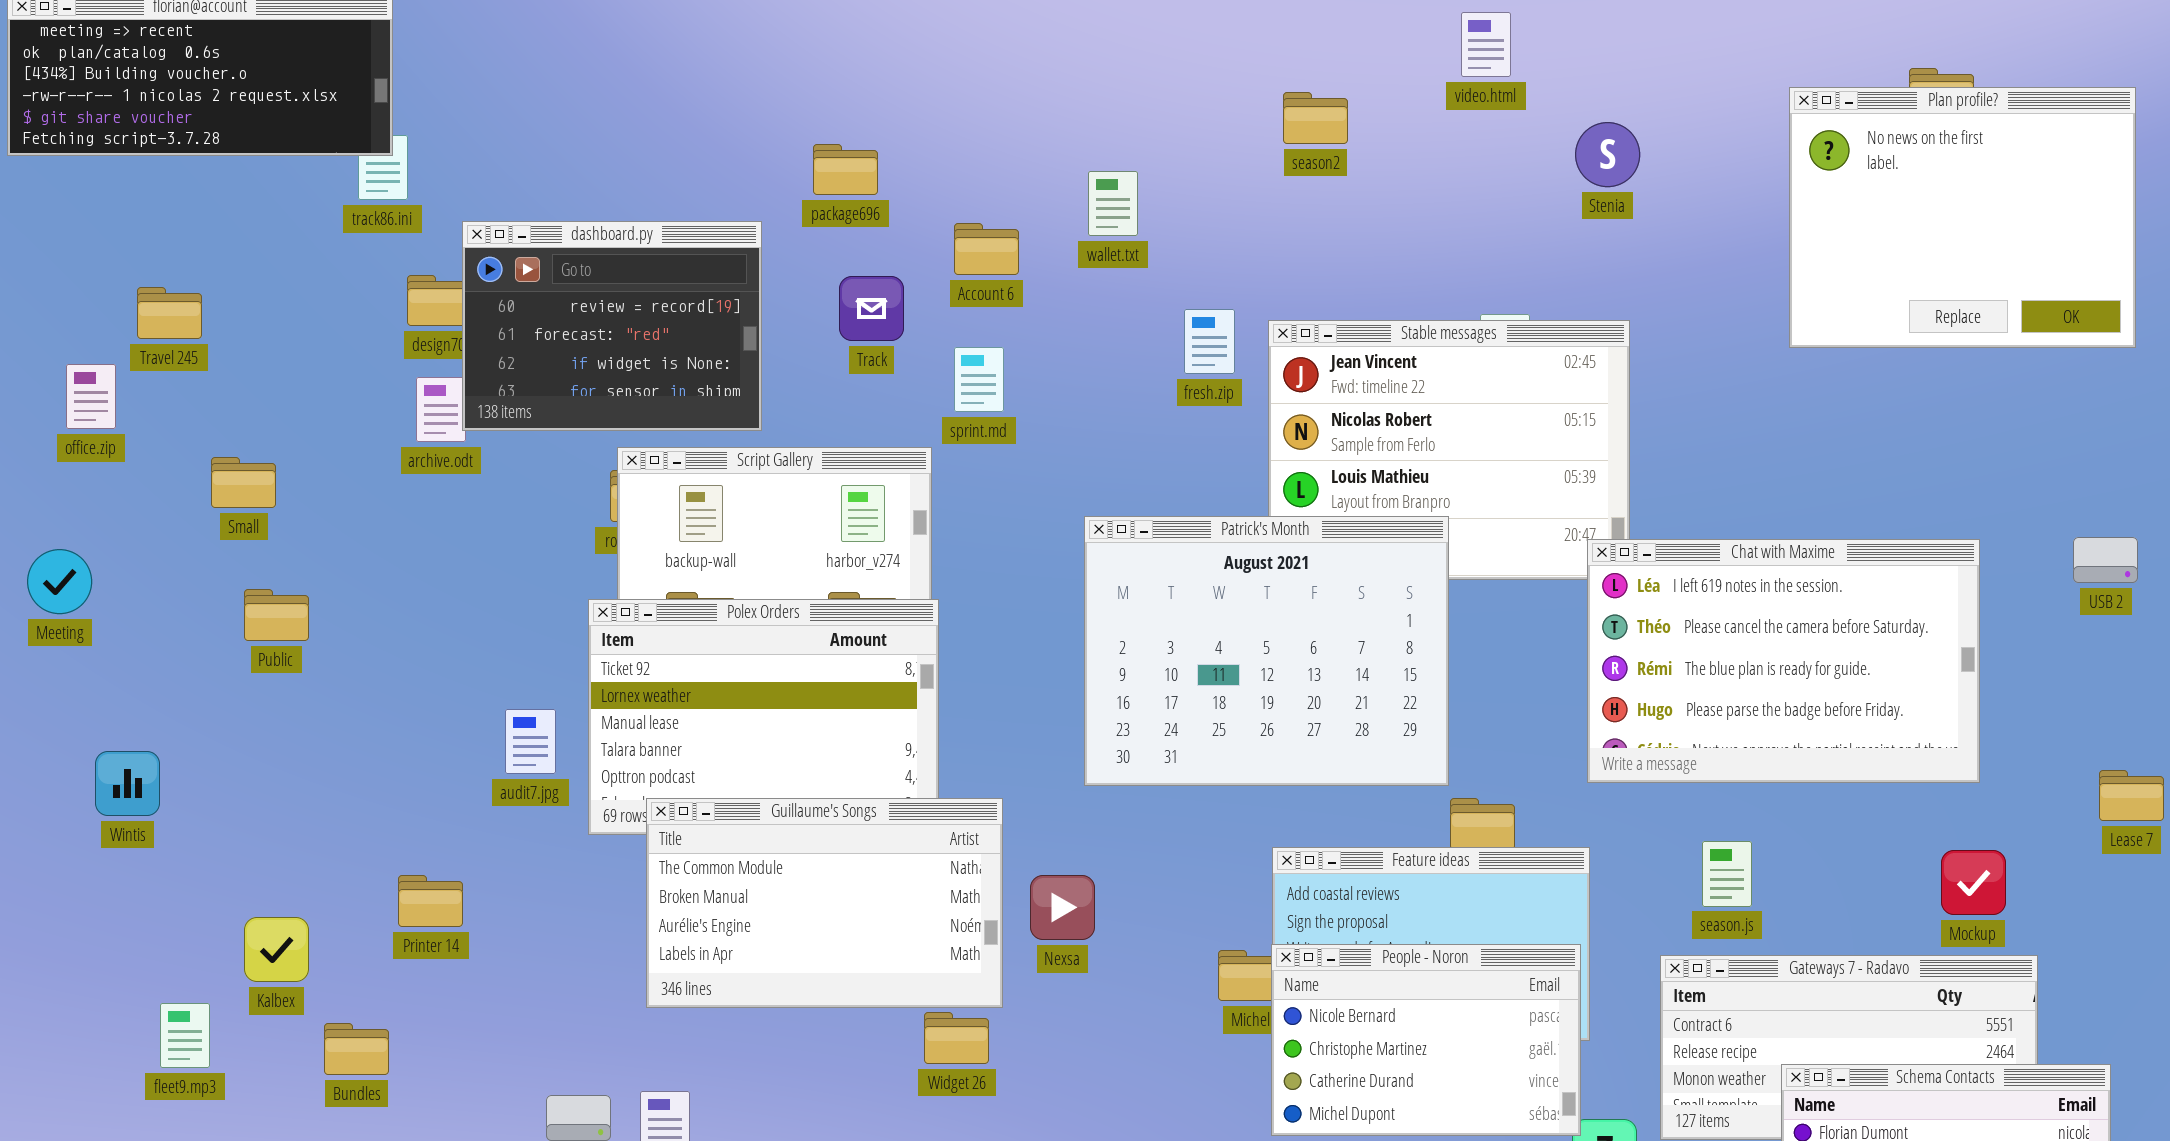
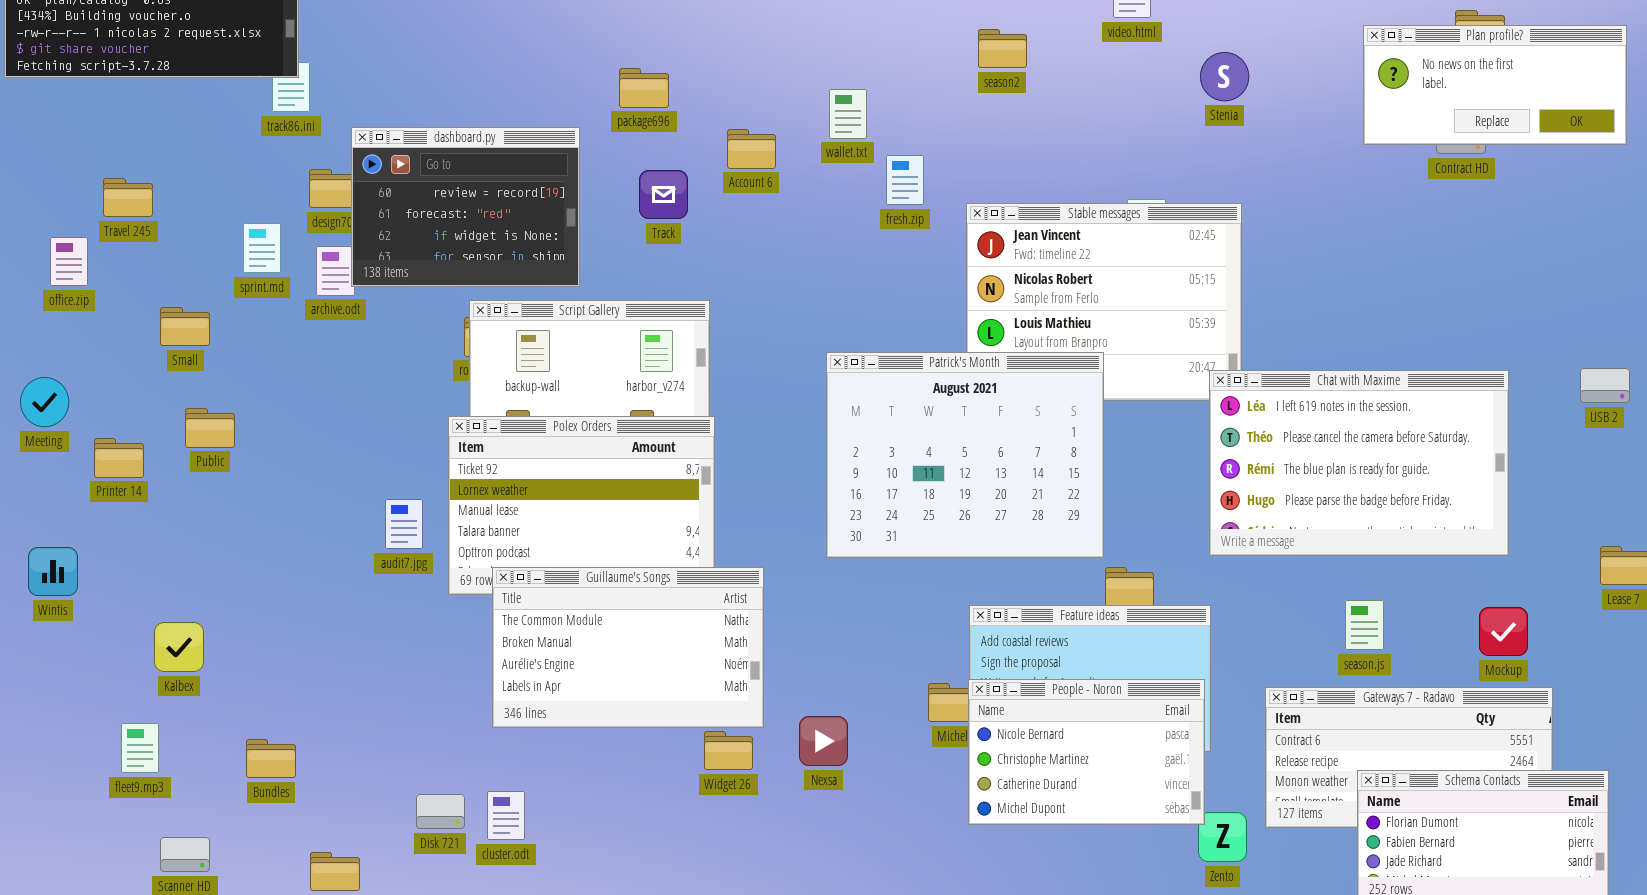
Plan profile?: [1789,87,2136,348] -> [1363,25,1627,145], resized
fresh.zip: [1184,309,1235,374] -> [886,155,924,205], moved
sprint.md: [954,347,1004,412] -> [243,223,281,273], moved
Wintis: [95,751,160,816] -> [28,547,78,596], moved
season.js: [1702,841,1752,907] -> [1345,600,1384,650], moved
Printer 14: [398,875,463,927] -> [94,438,144,478], moved
Nexsa: [1030,875,1095,940] -> [799,716,848,766], moved
Kalbex: [244,917,309,982] -> [154,622,204,672], moved

